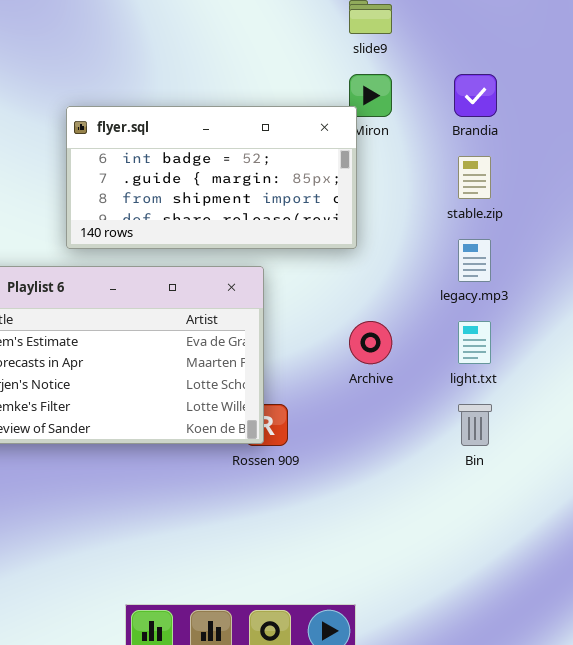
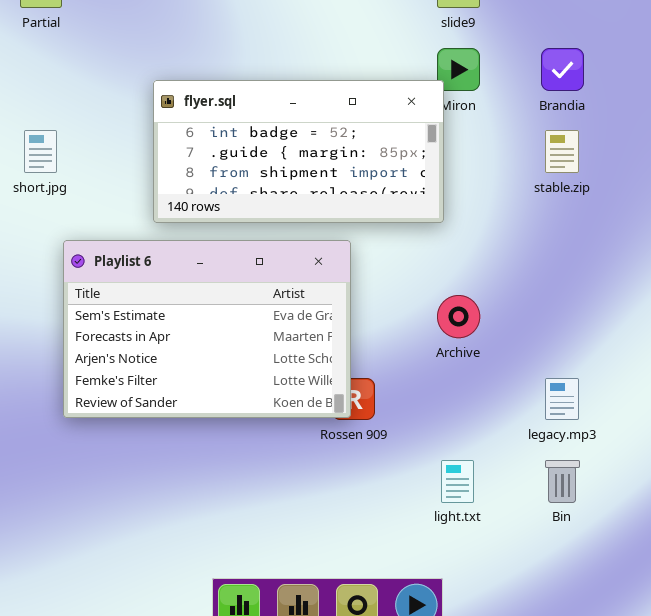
legacy.mp3: [458,239,491,282] -> [545,378,579,420], moved
light.txt: [458,321,491,364] -> [441,460,474,503], moved
Bin: [458,404,492,446] -> [545,460,580,503], moved

